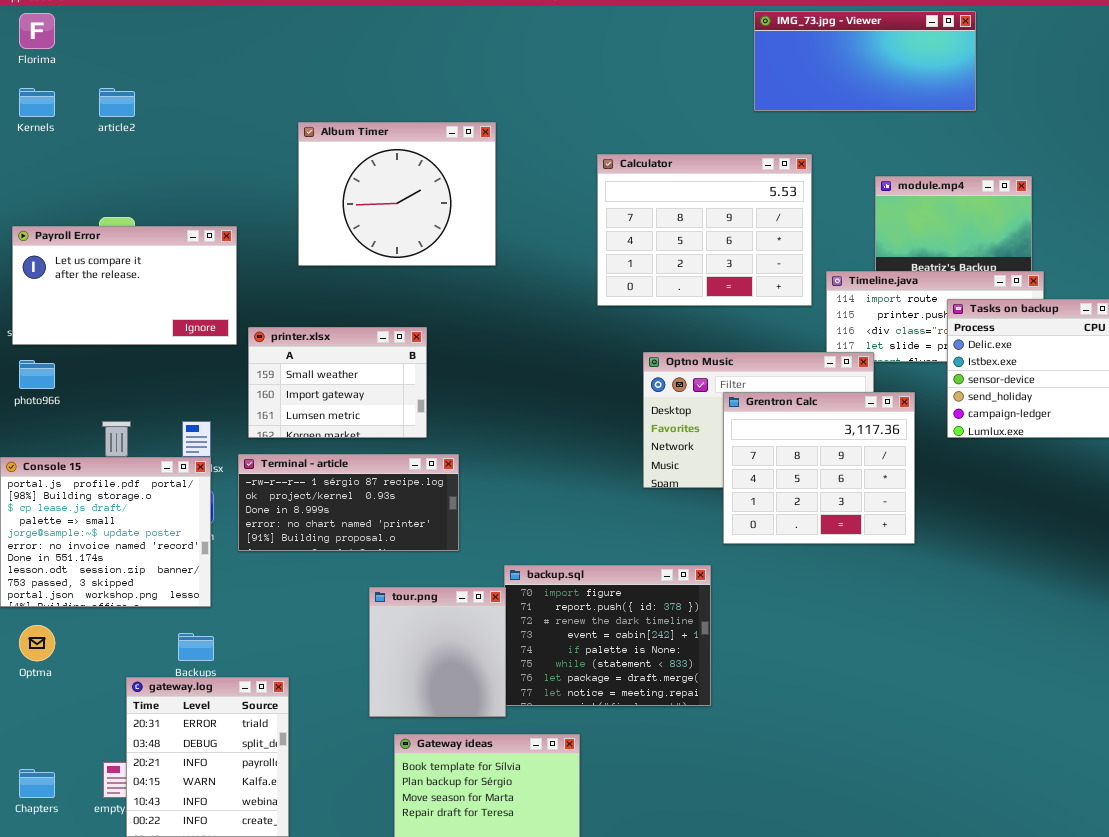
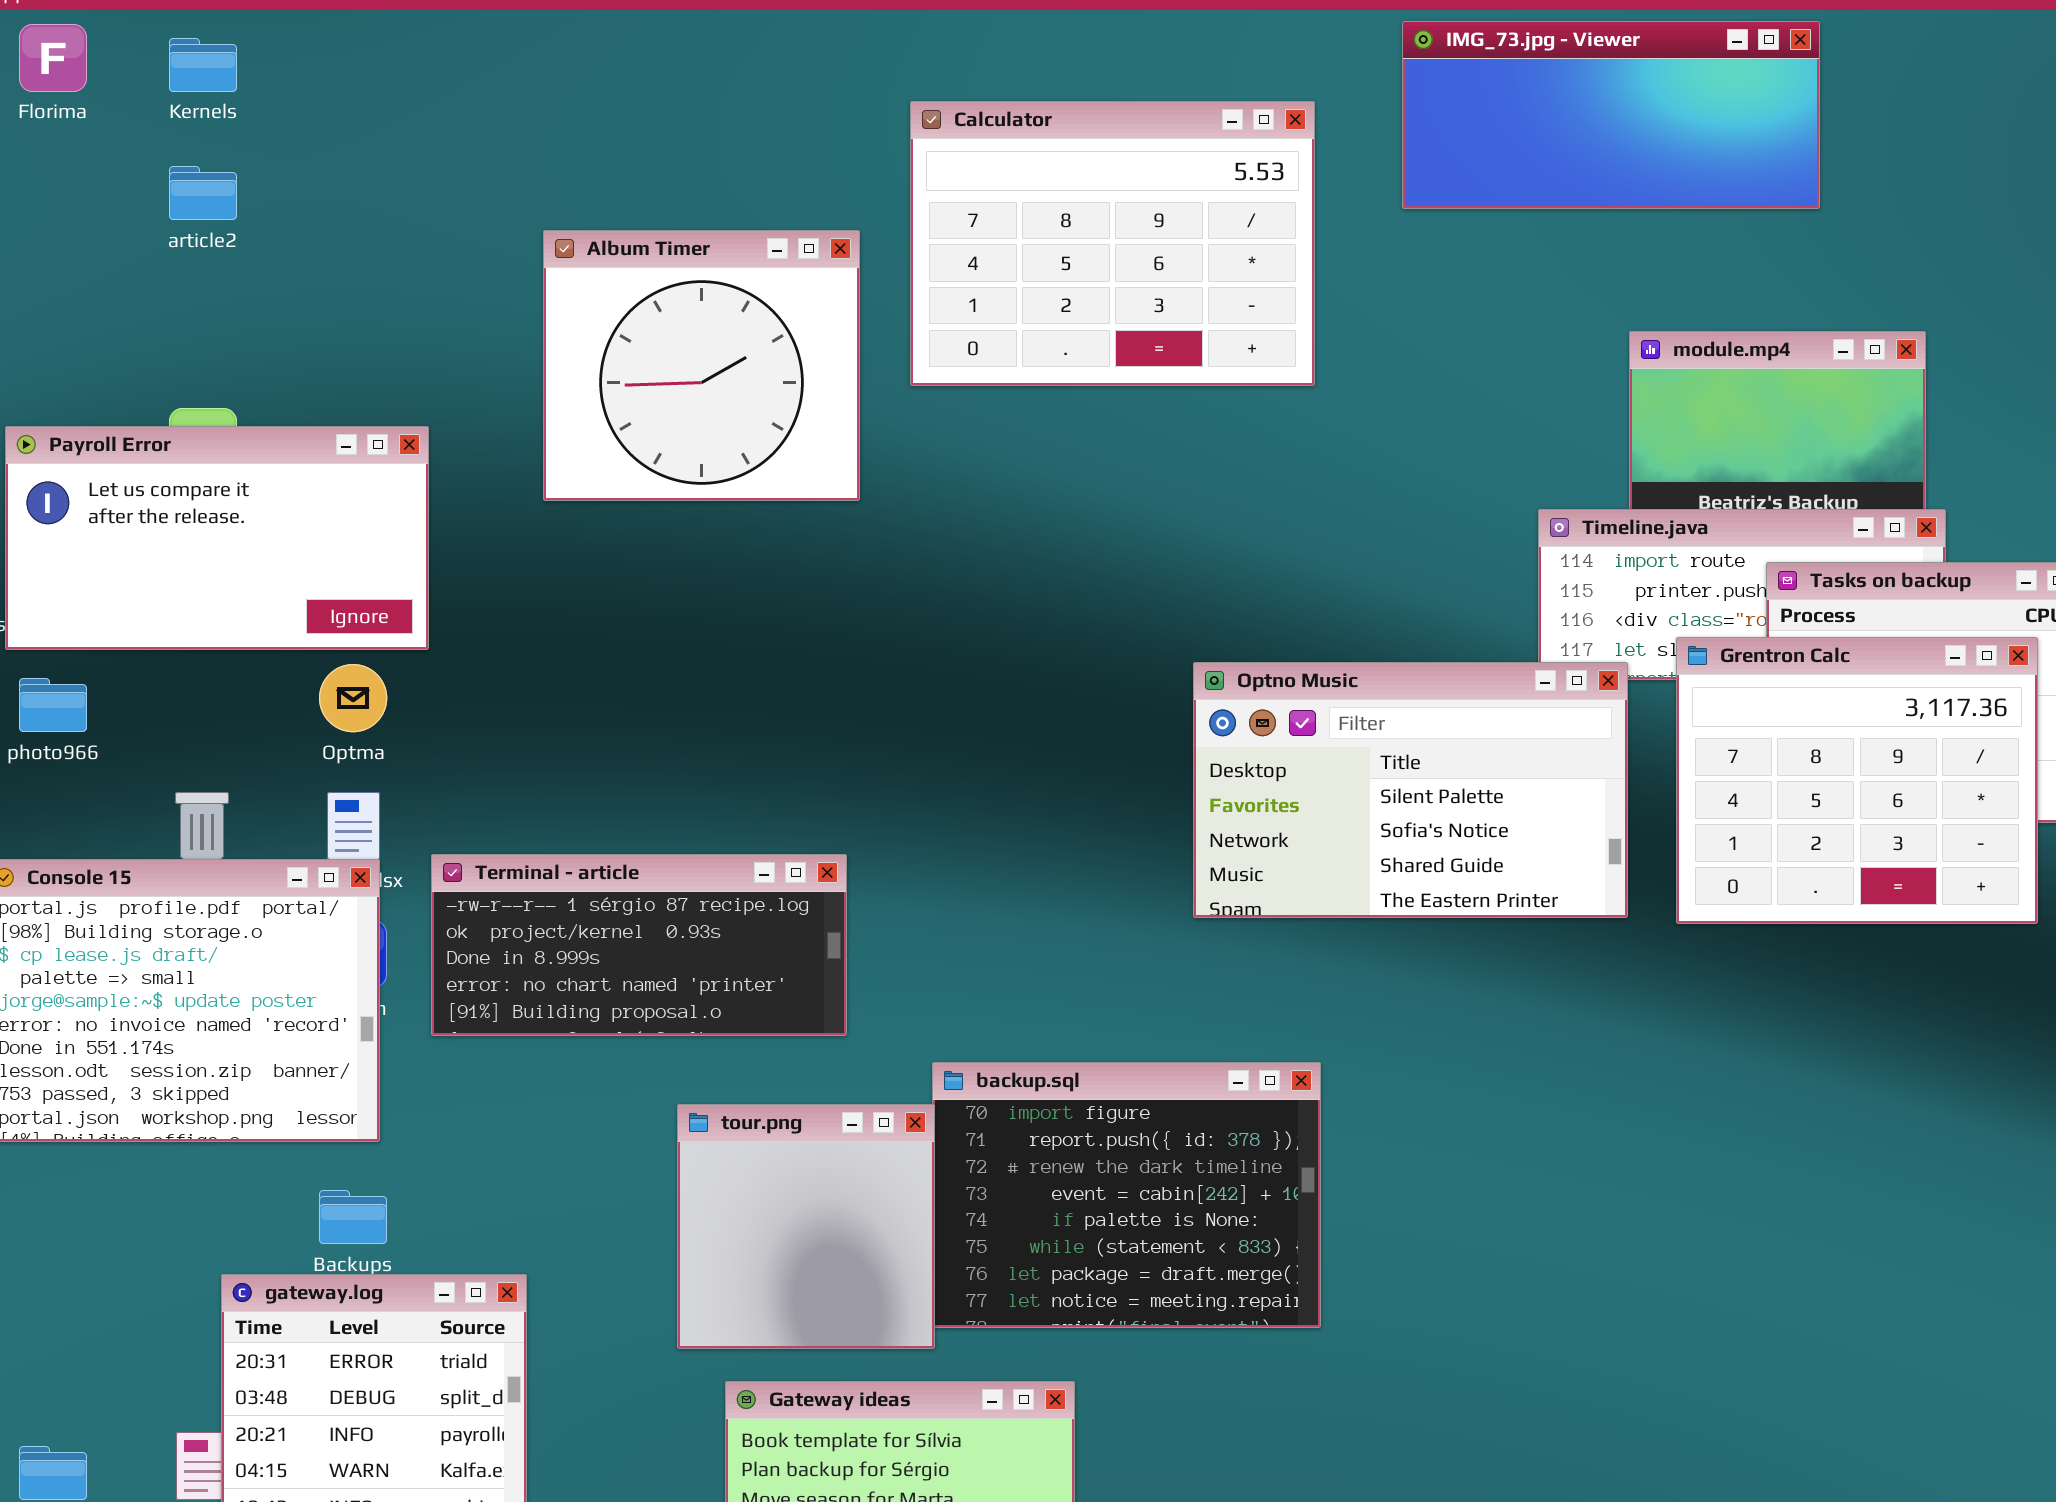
Kernels: [19,88,55,117] -> [169,38,237,92], moved
Album Timer: [298,122,496,266] -> [543,230,860,501], resized
Calculator: [597,154,812,306] -> [910,101,1315,386], moved
printer.xlsx: [248,327,427,438] -> none, closed
Grentron Calc: [723,392,915,544] -> [1676,637,2038,924], moved
Optma: [19,625,55,661] -> [319,664,387,732], moved

